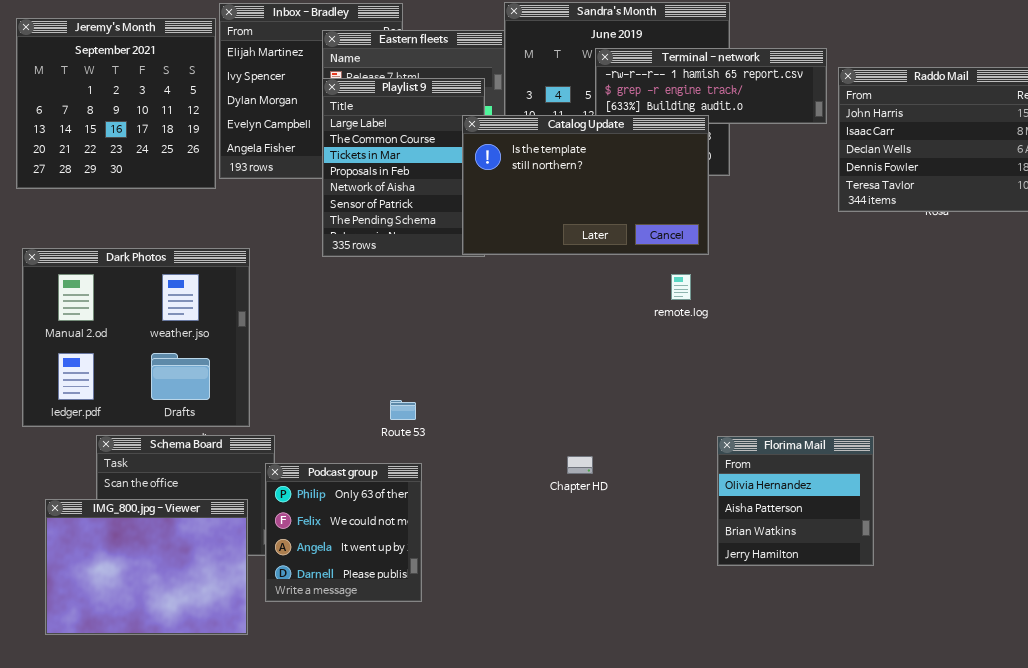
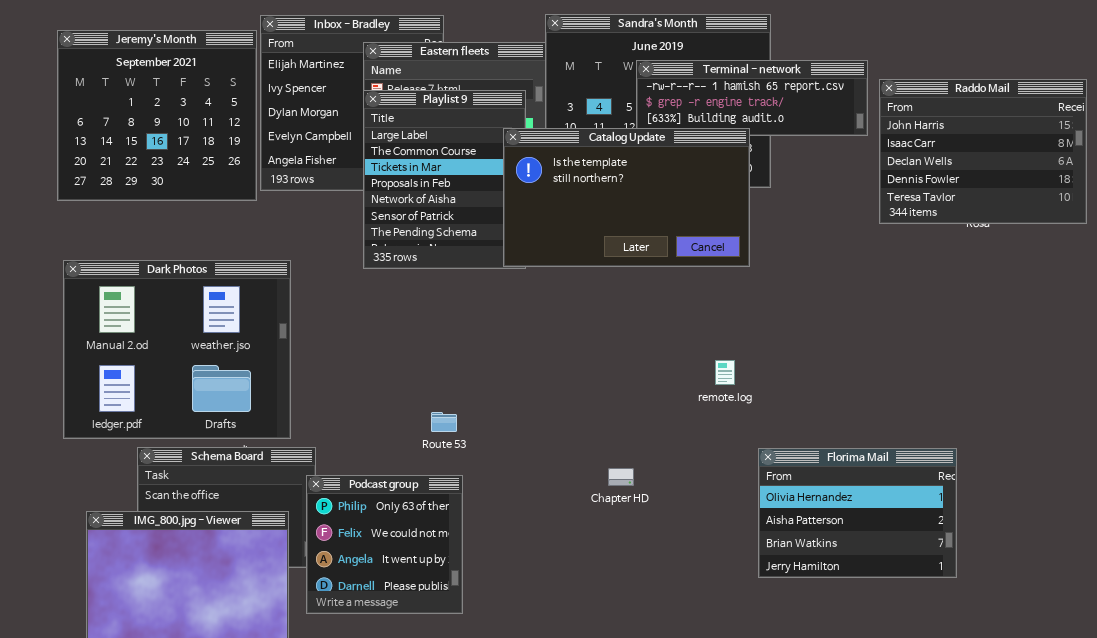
remote.log: [671,274,691,300] -> [715,360,735,385], moved
Florima Mail: [717,436,874,566] -> [758,448,957,578], resized

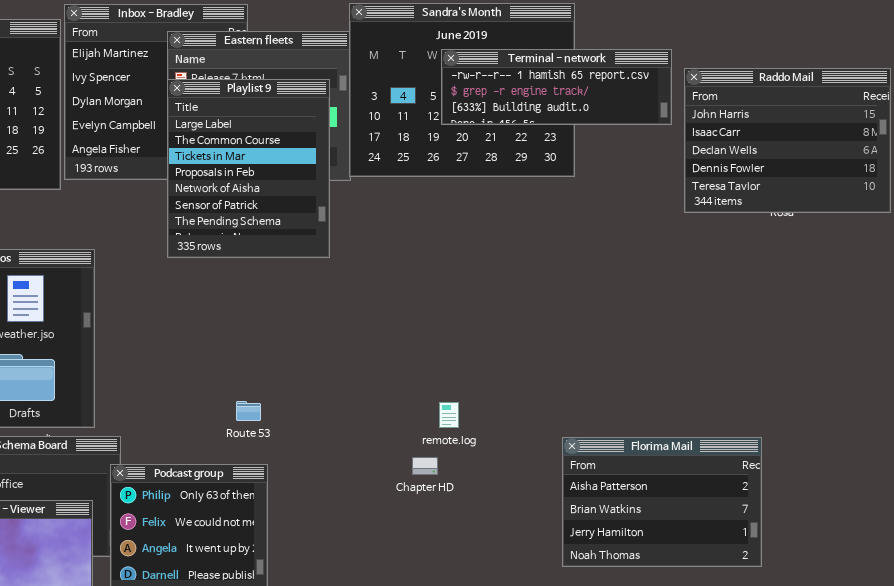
Catalog Update: [503,128,750,267] -> none, closed
remote.log: [715,360,735,385] -> [439,402,459,428], moved
Florima Mail: [758,448,957,578] -> [562,437,762,567], scrolled down 1 row

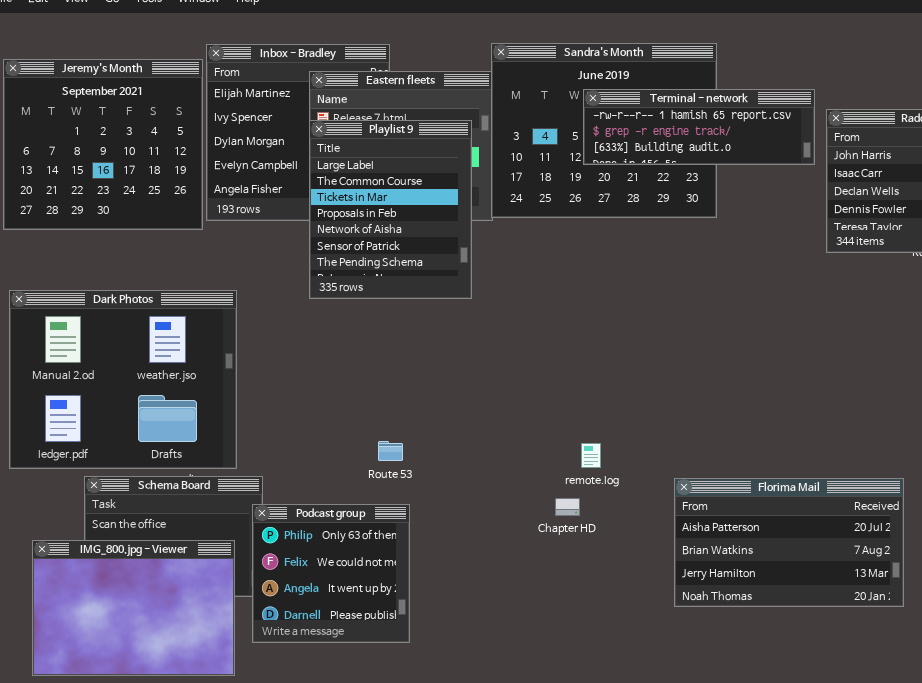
Florima Mail: [562,437,762,567] -> [674,478,904,607], resized

